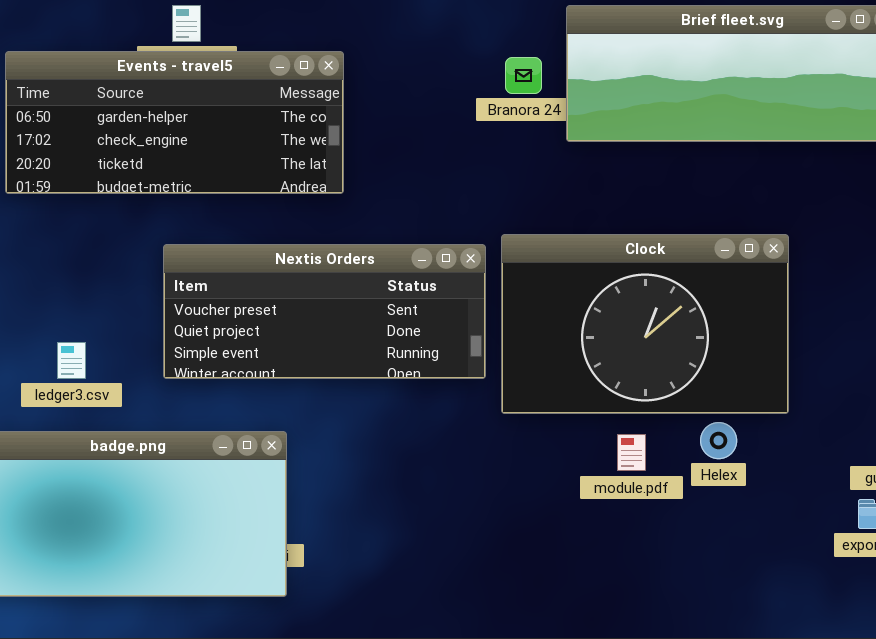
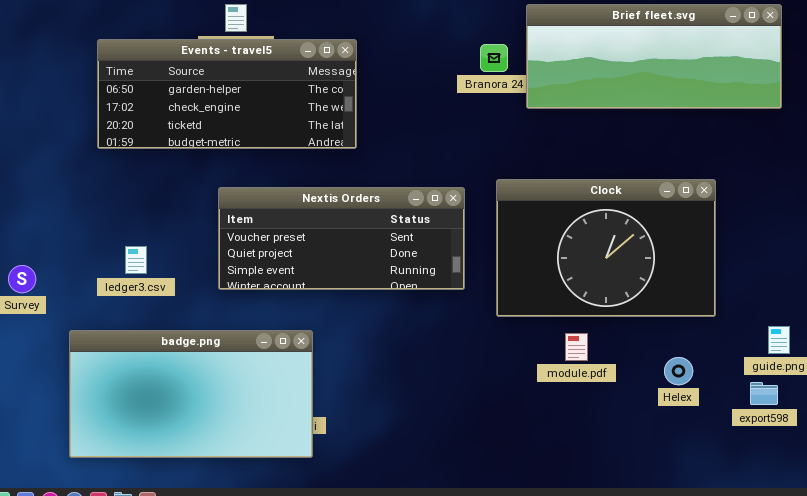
Clock: [501,234,789,414] -> [496,179,716,317], moved
ledger3.csv: [57,342,86,379] -> [125,246,147,274], moved
Helex: [700,422,737,459] -> [664,357,693,385], moved

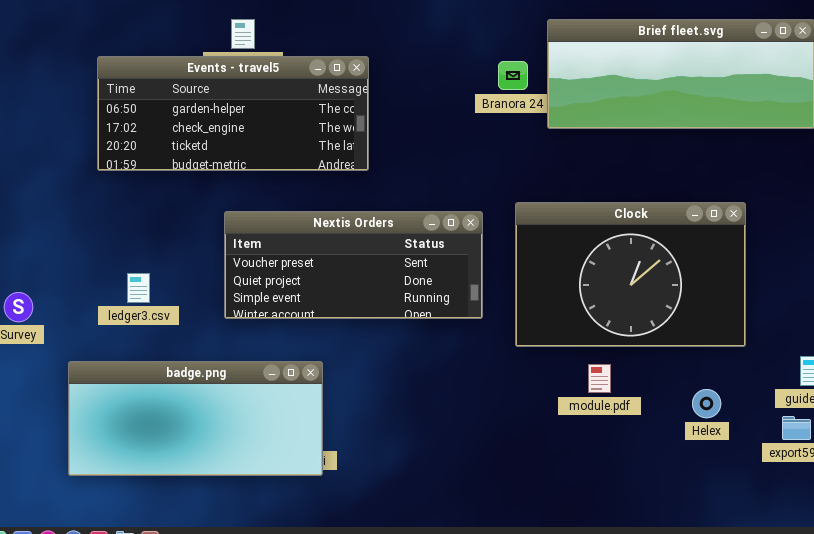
badge.png: [69,330,313,458] -> [68,361,323,476], resized

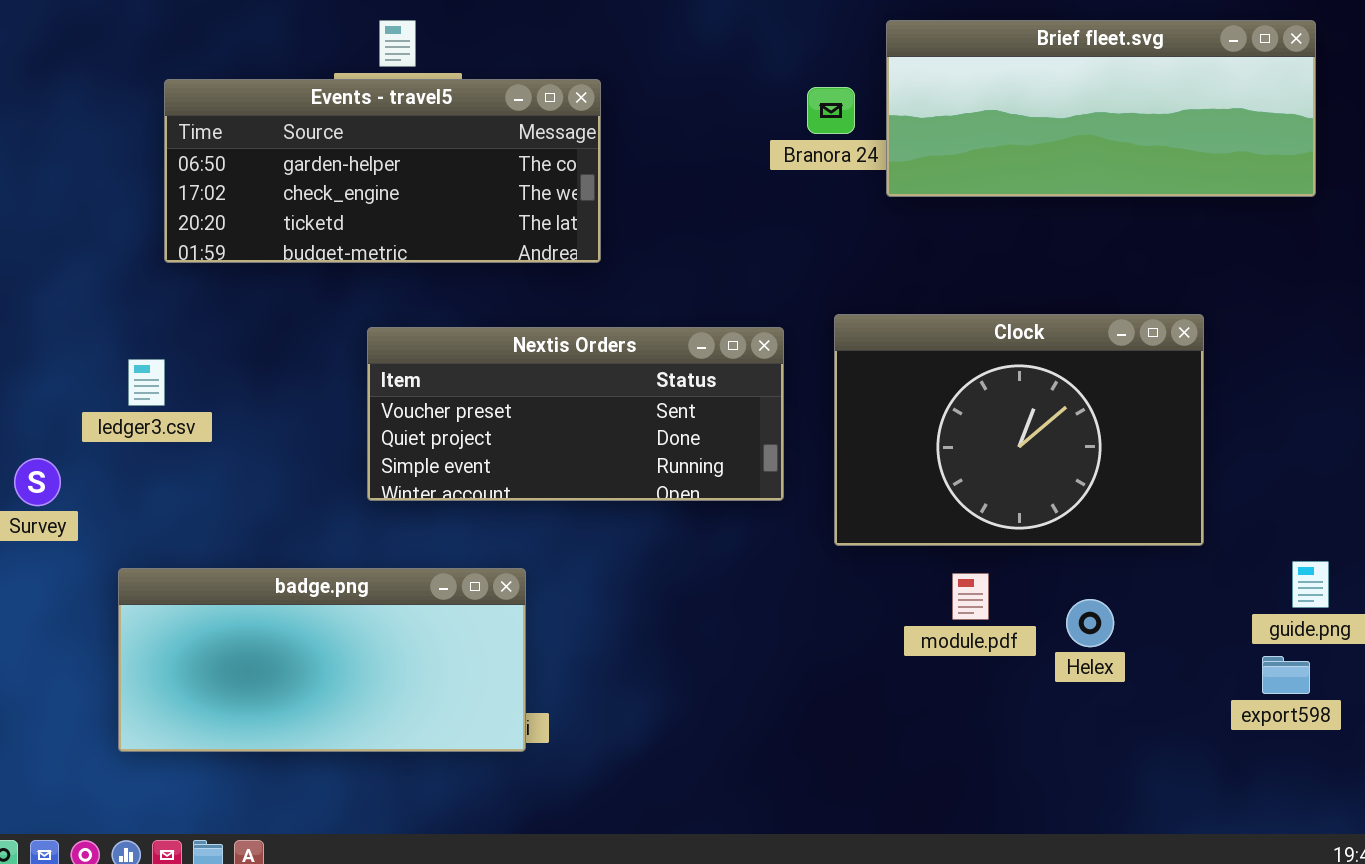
ledger3.csv: [127,273,150,303] -> [128,359,165,406], moved
Helex: [692,389,721,418] -> [1066,599,1114,647], moved

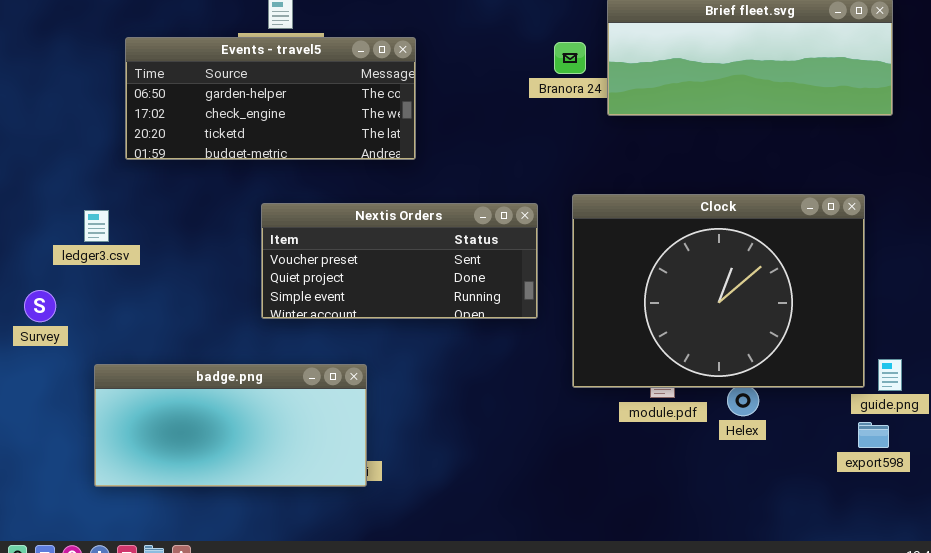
Clock: [834,314,1204,546] -> [572,194,865,388], resized
ledger3.csv: [128,359,165,406] -> [84,210,109,242], moved

